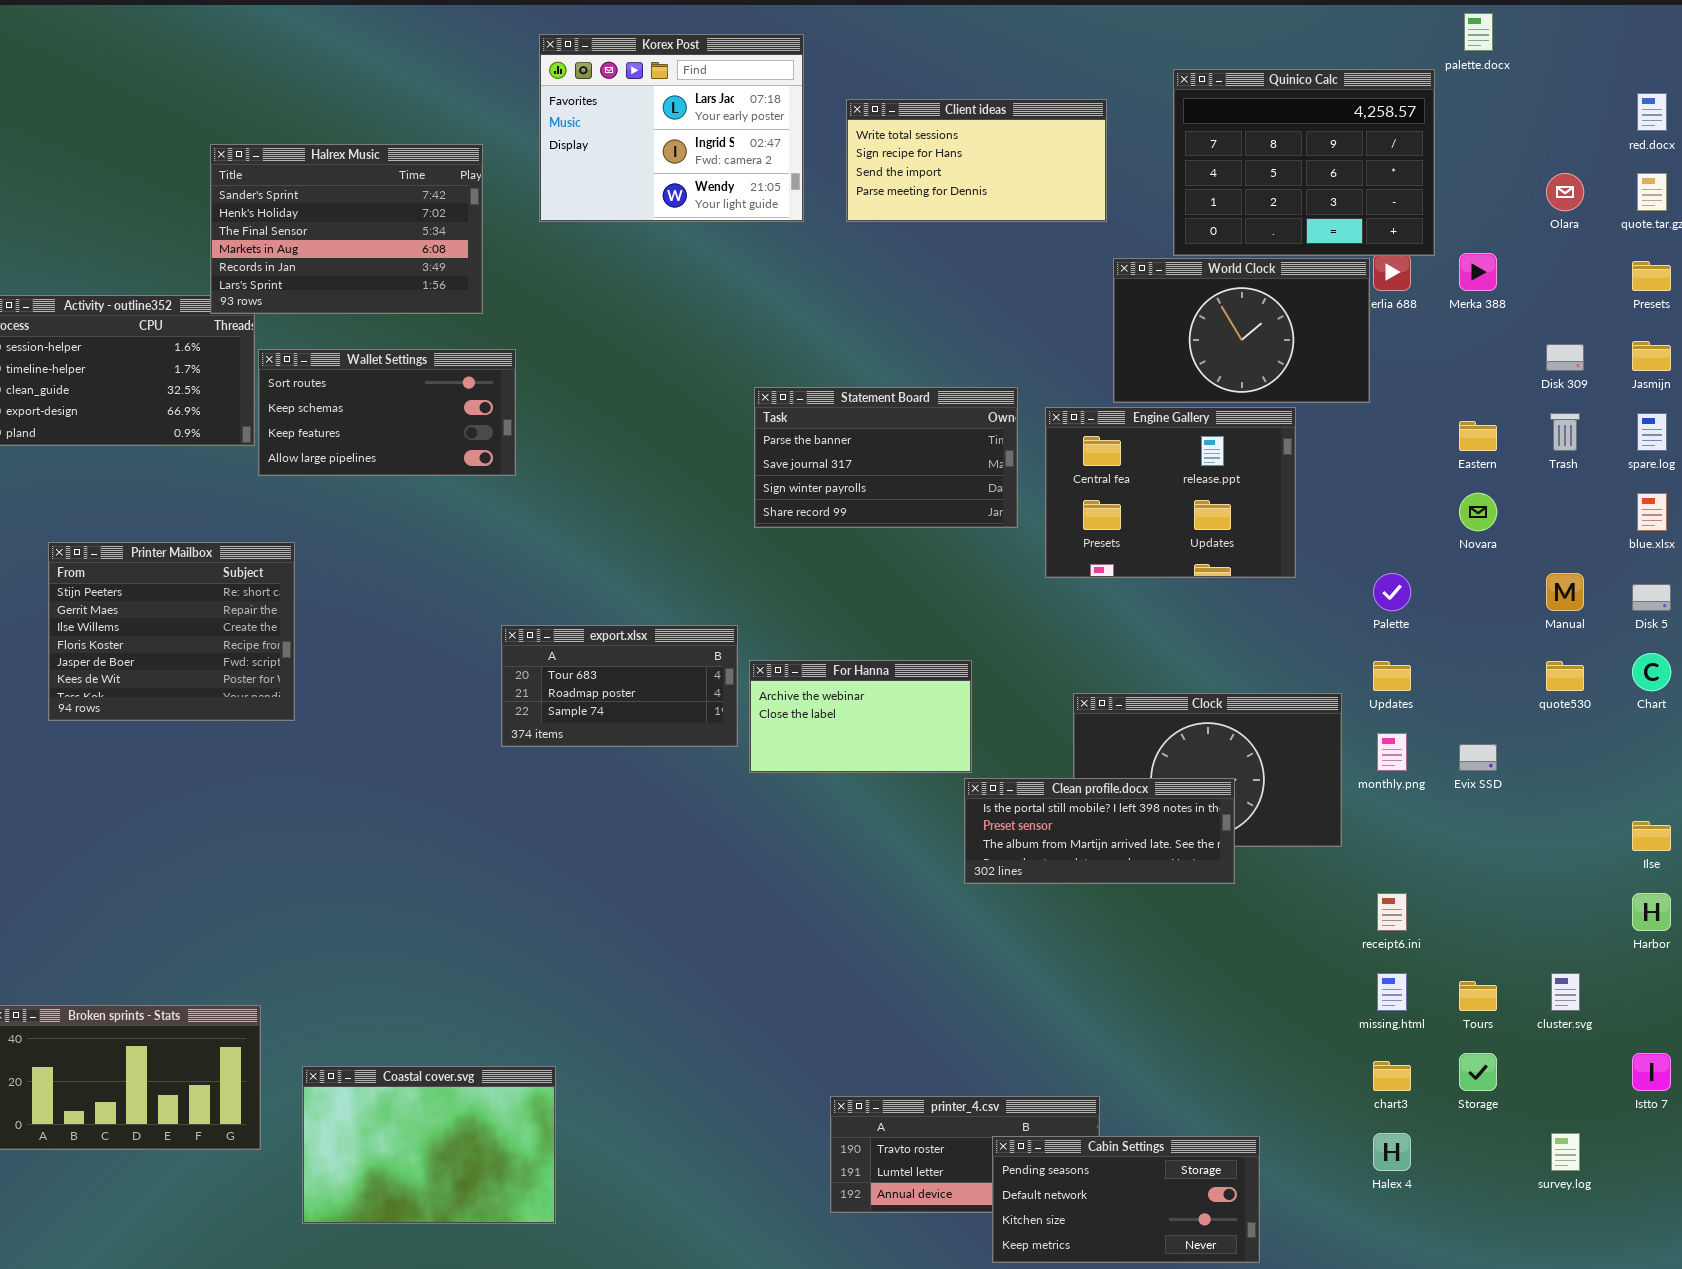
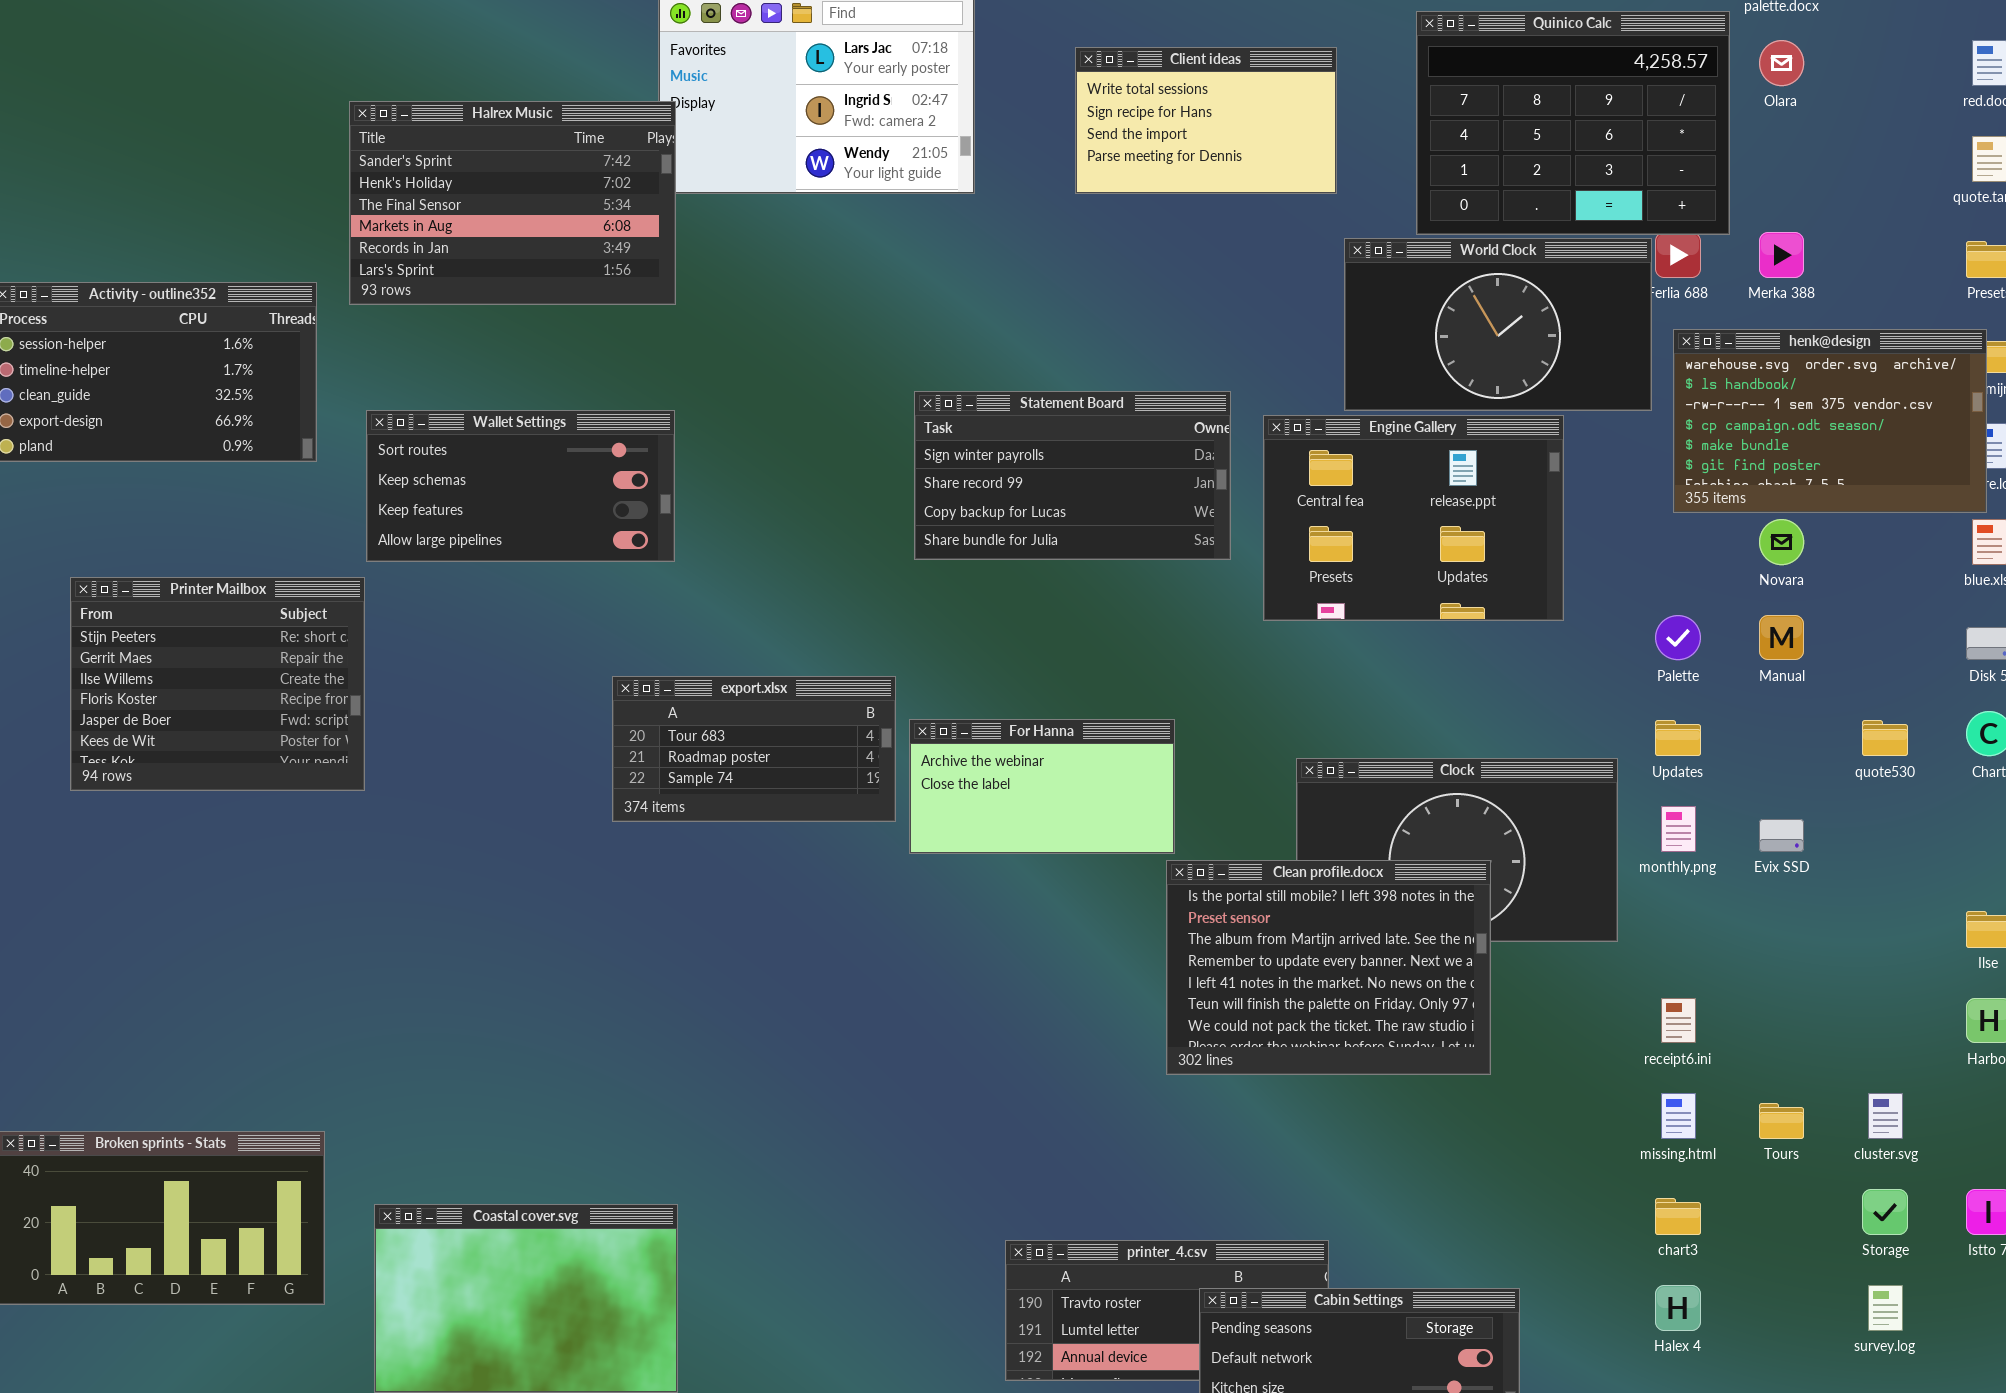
Client ideas: [846,99,1107,222] -> [1075,47,1337,194], resized
Halrex Music: [210,144,483,314] -> [349,101,676,305], moved
Olara: [1546,173,1584,211] -> [1759,40,1804,86], moved
henk@design: none -> [1673,329,1987,513], opened
Wallet Settings: [258,349,516,476] -> [366,410,675,562], moved
Statement Board: [754,387,1018,528] -> [914,391,1231,560], scrolled down 2 rows
Manual: [1546,573,1584,611] -> [1759,615,1804,660], moved
Clean profile.docx: [964,778,1235,884] -> [1166,860,1491,1075], resized
Storage: [1459,1053,1497,1091] -> [1862,1189,1908,1235], moved

